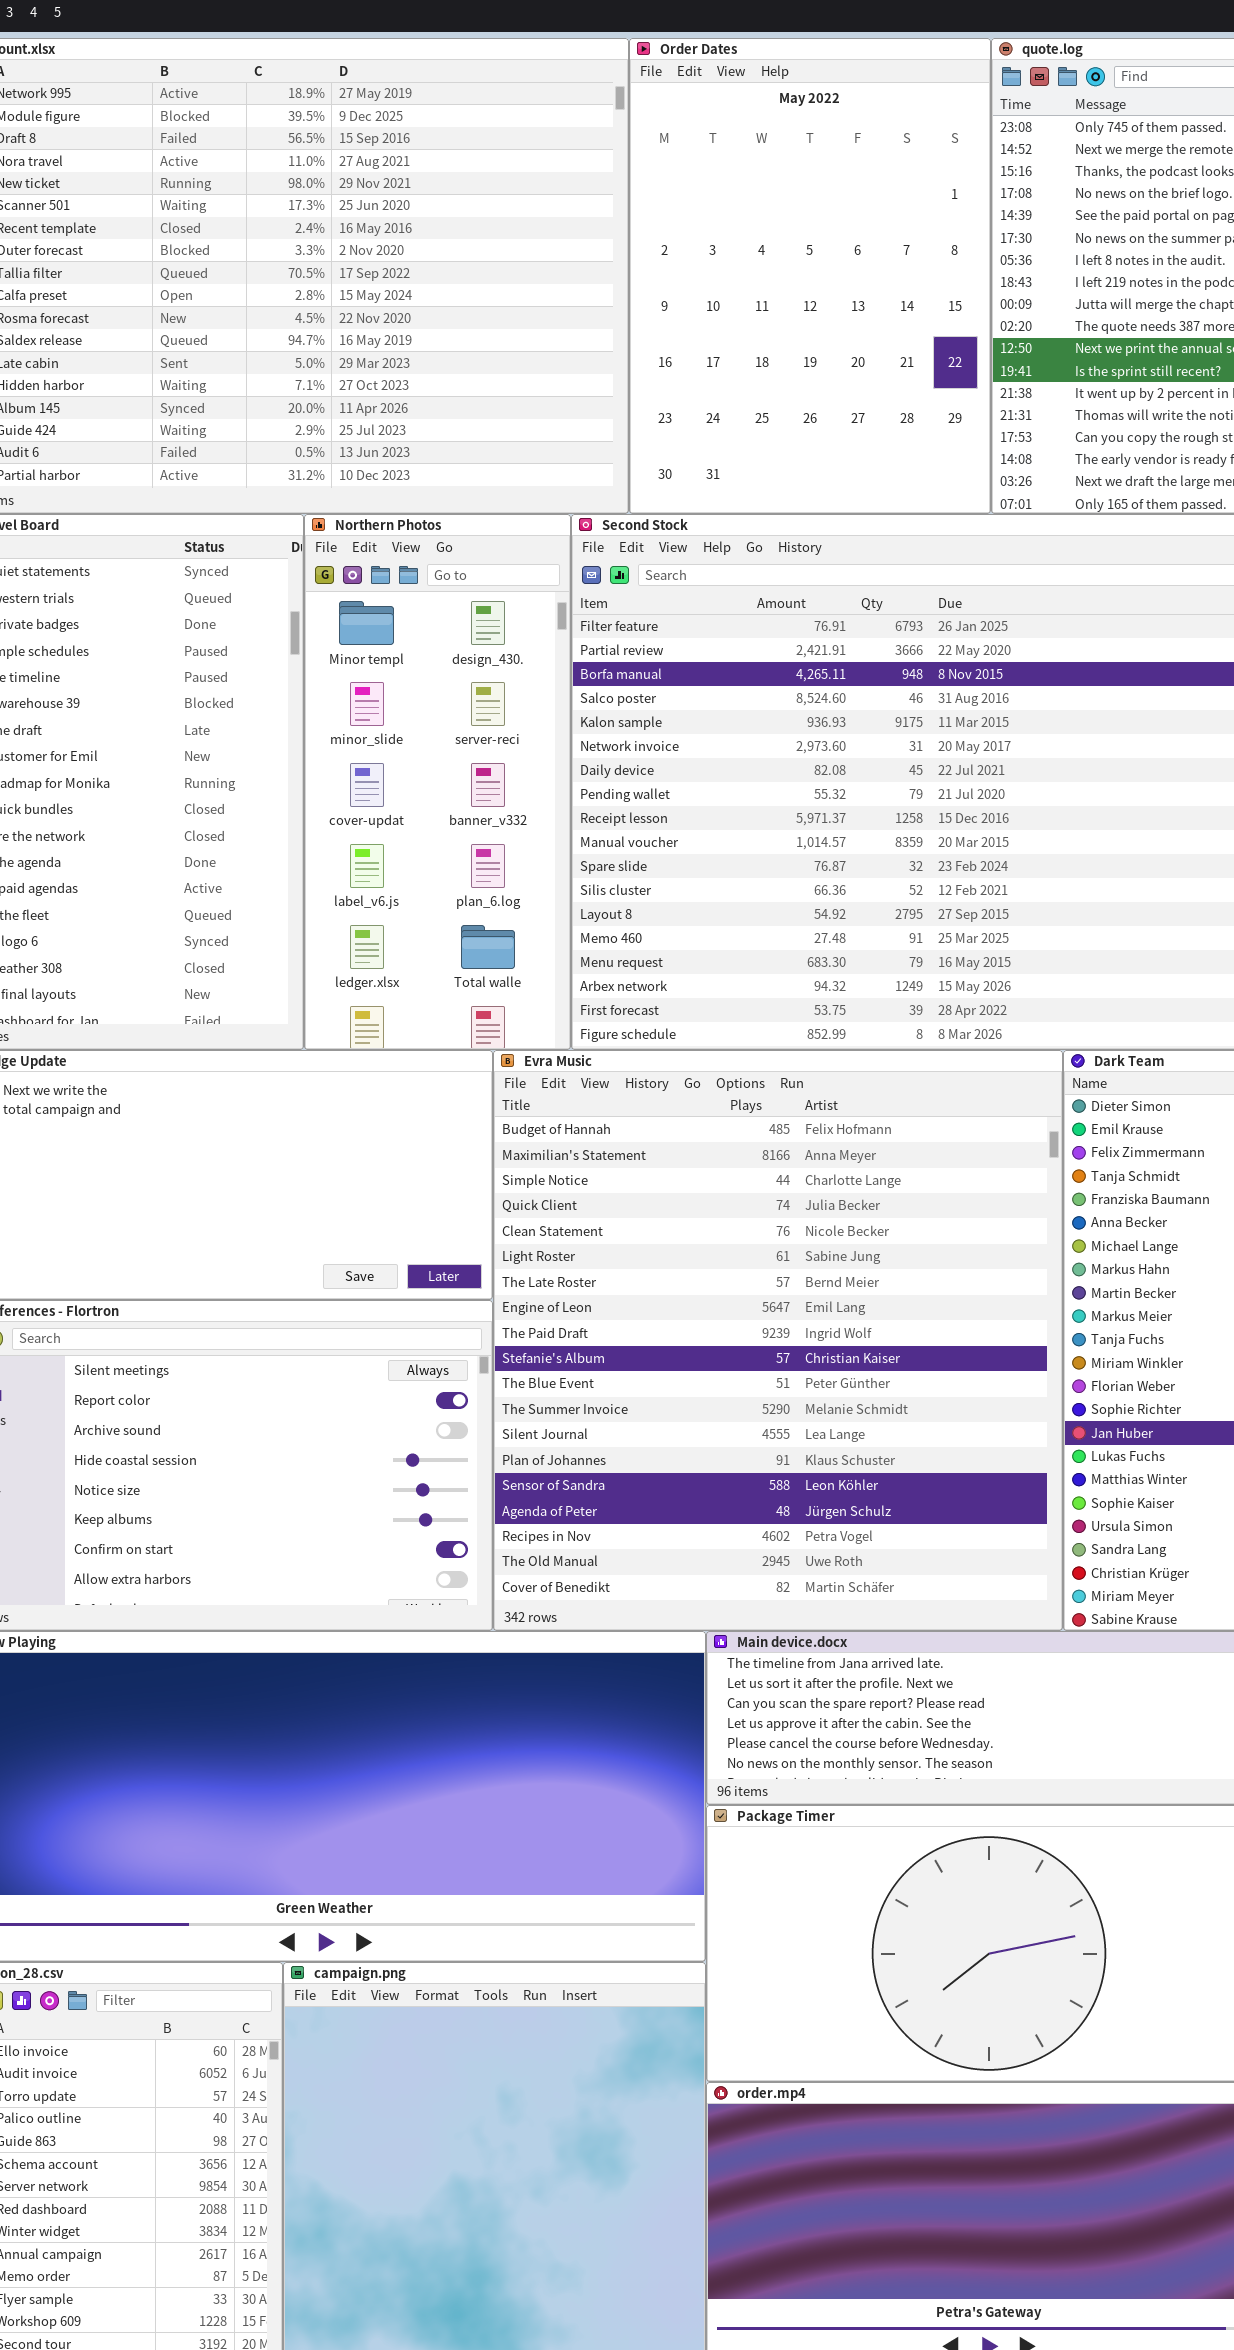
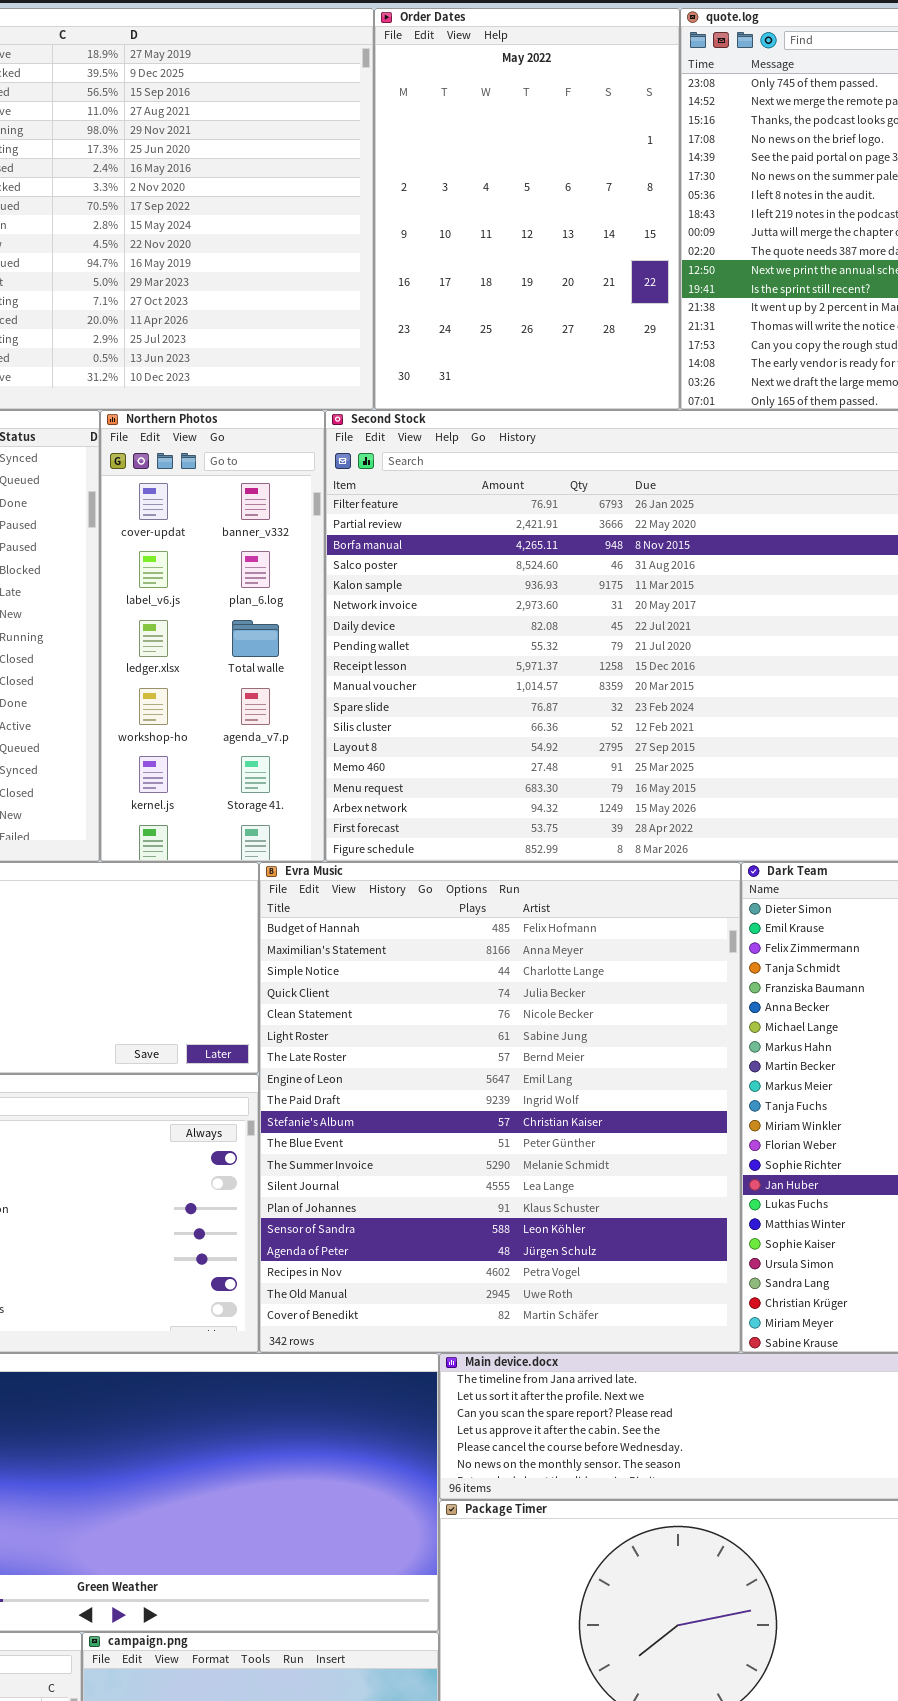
Northern Photos: [304,514,571,1050] -> [100,410,325,862], scrolled down 2 rows

